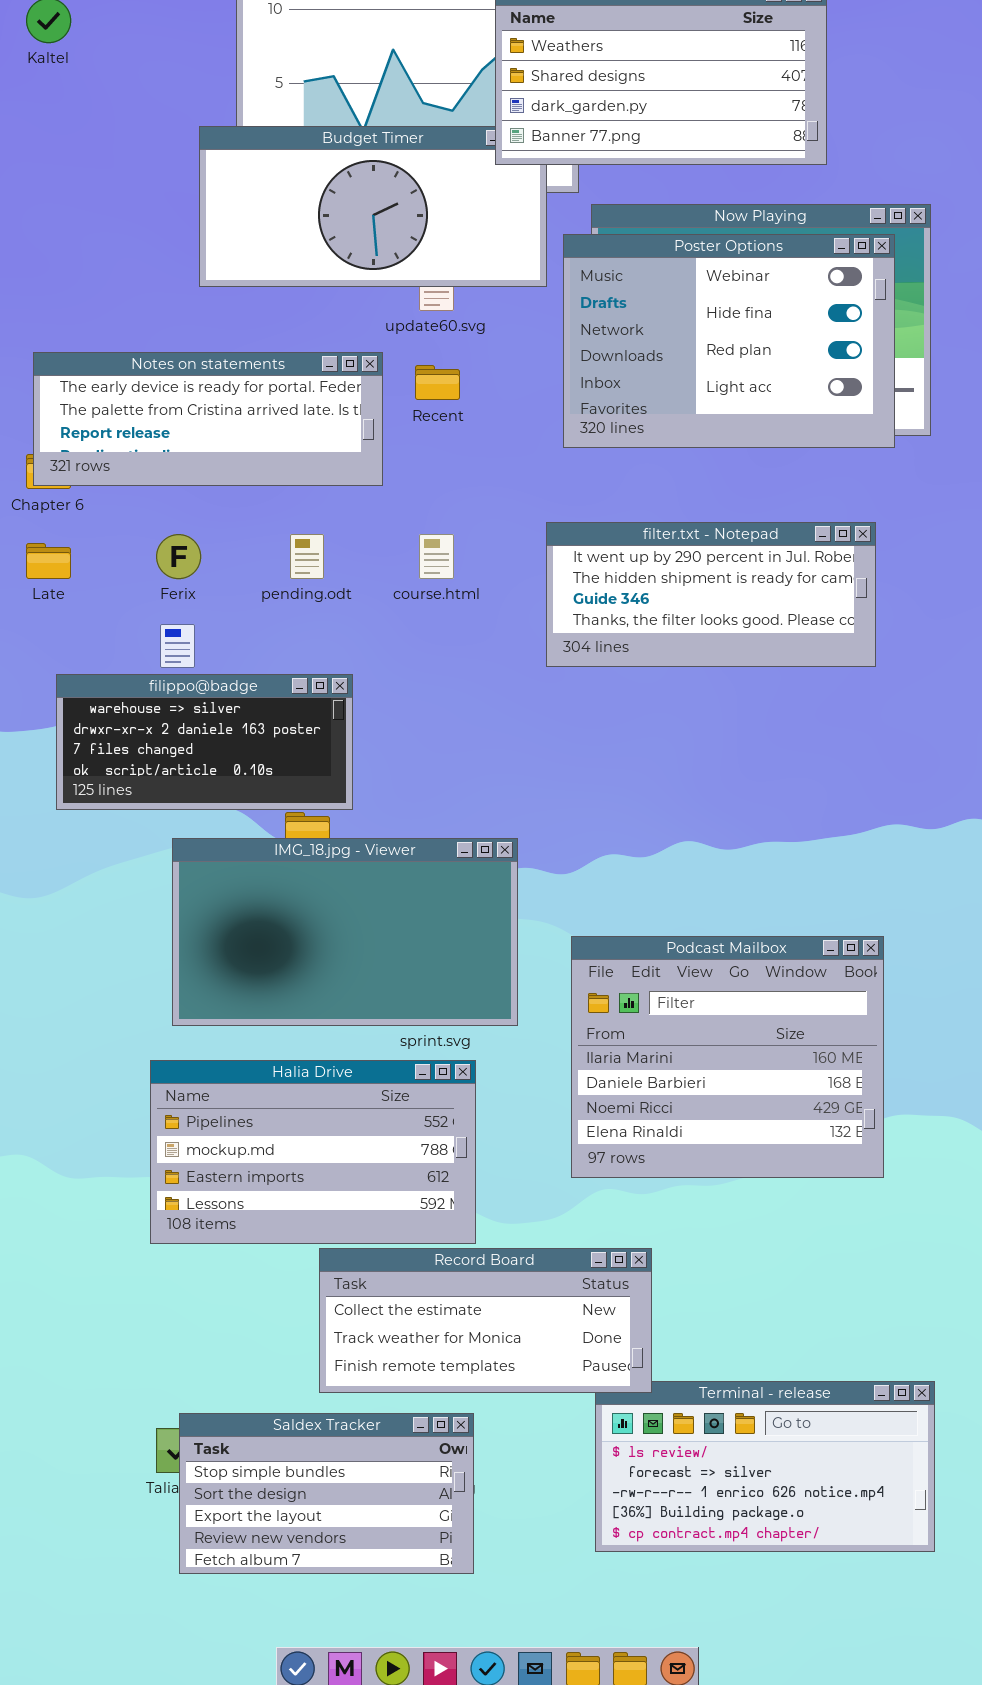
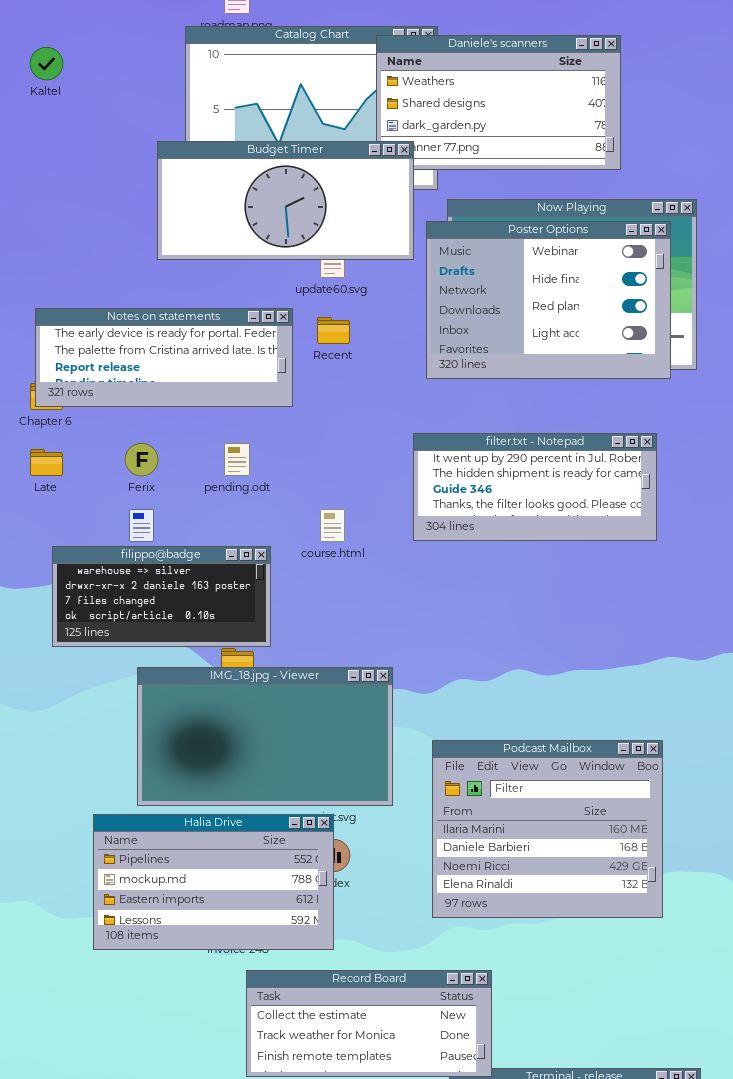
Budget Timer: [199,126,547,287] -> [157,141,414,260], raised
course.html: [419,534,454,579] -> [320,509,345,542], moved
Halia Drive: [150,1060,476,1244] -> [93,814,334,950], moved

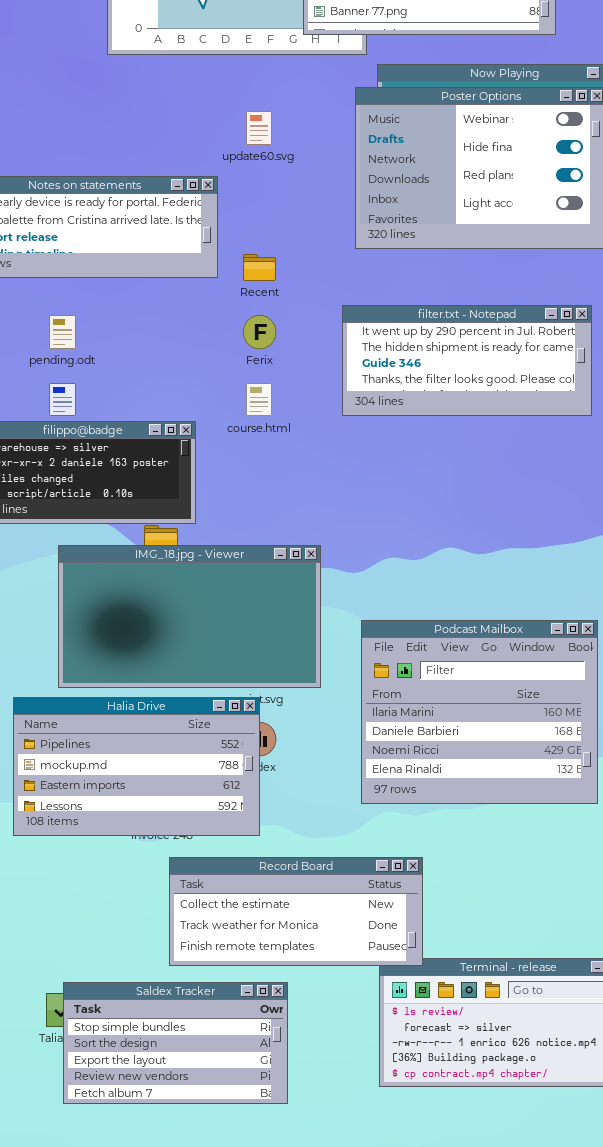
Budget Timer: [157,141,414,260] -> none, closed
Recent: [317,317,350,344] -> [243,254,276,281], moved
Ferix: [125,443,158,476] -> [243,315,276,349], moved
pending.odt: [224,443,250,476] -> [49,315,76,349], moved

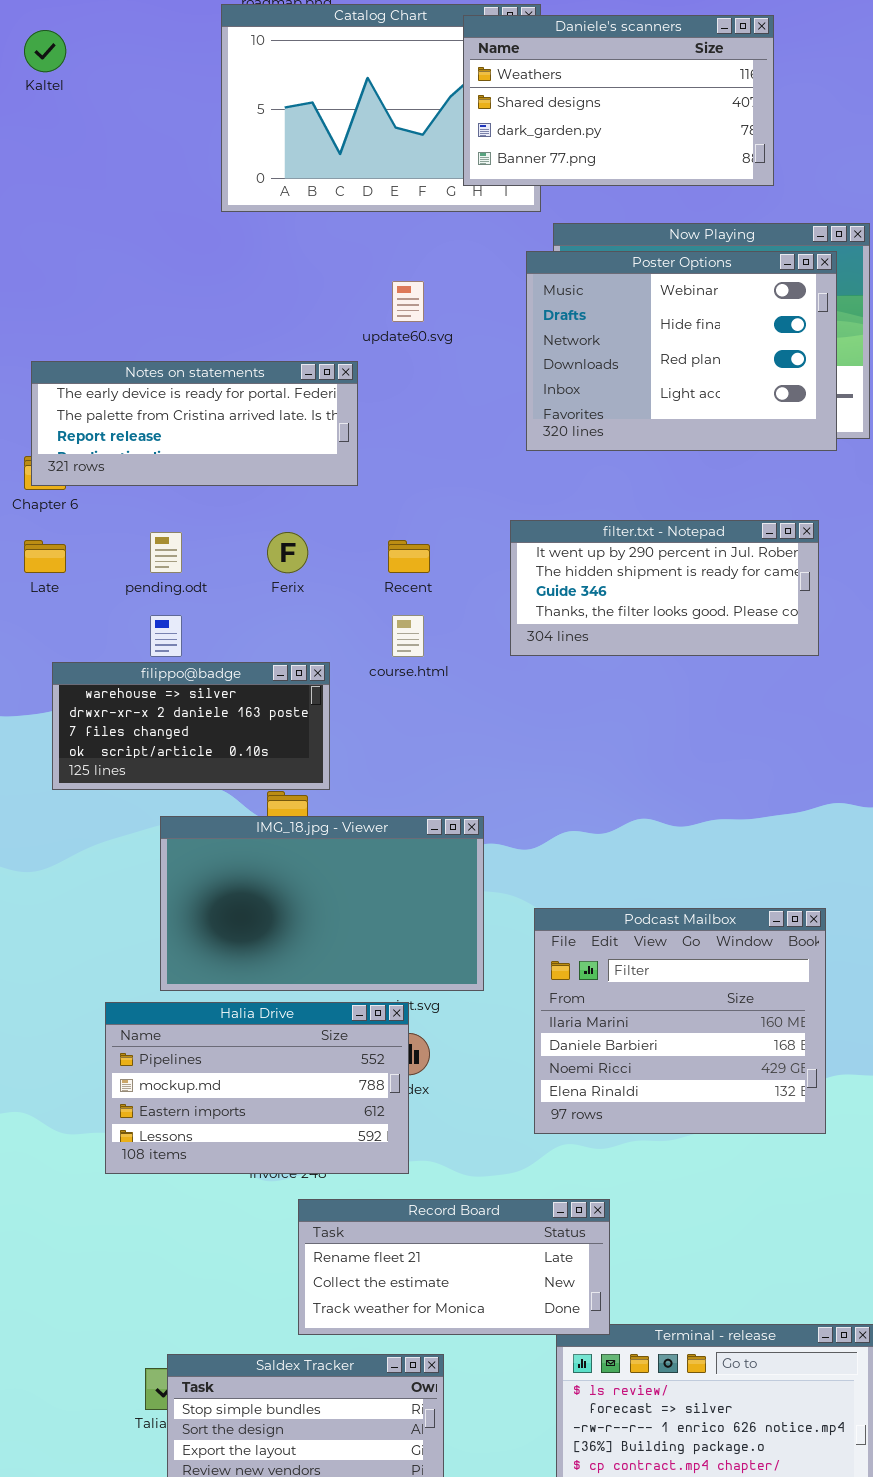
Recent: [243,254,276,281] -> [388,540,430,573], moved
Ferix: [243,315,276,349] -> [267,532,308,573], moved
Record Board: [169,857,423,966] -> [298,1199,610,1335], scrolled up 1 row

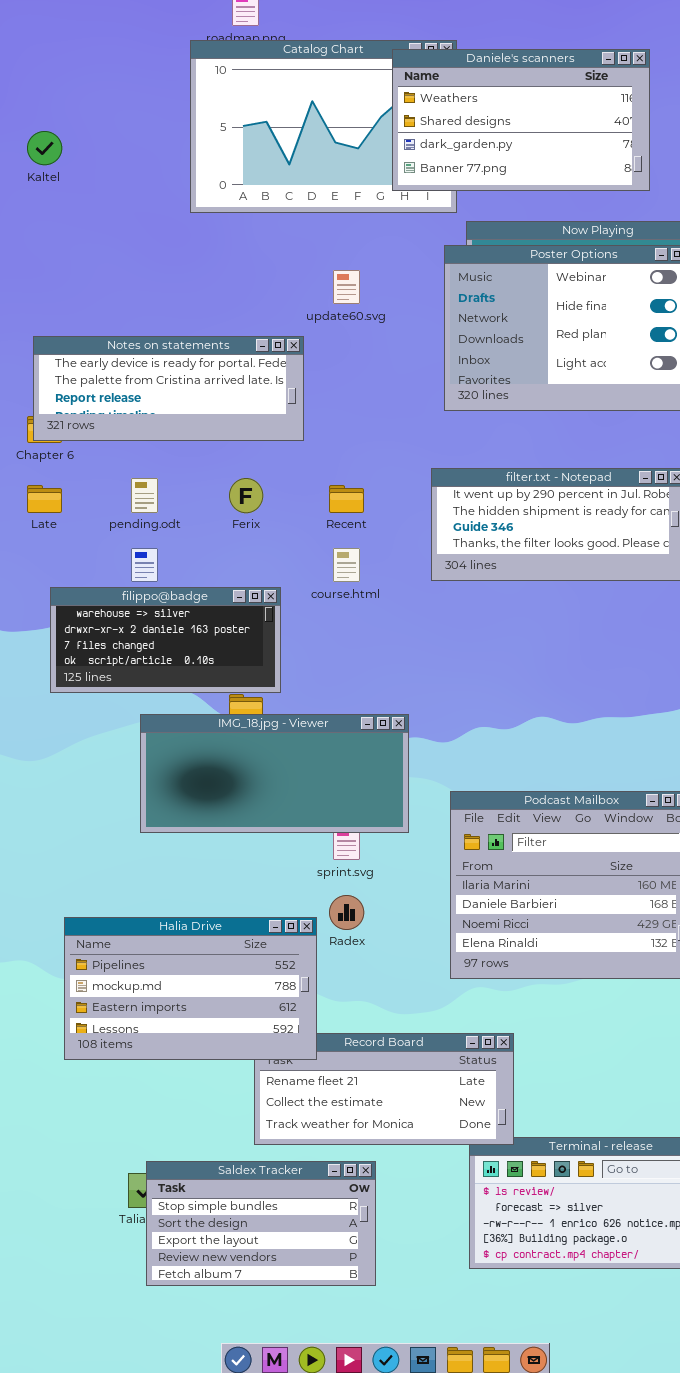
Kaltel: [24,30,66,72] -> [27,131,62,165], moved
IMG_18.jpg - Viewer: [160,816,484,991] -> [140,714,409,833], resized
Halia Drive: [105,1002,409,1174] -> [64,917,317,1060], moved

